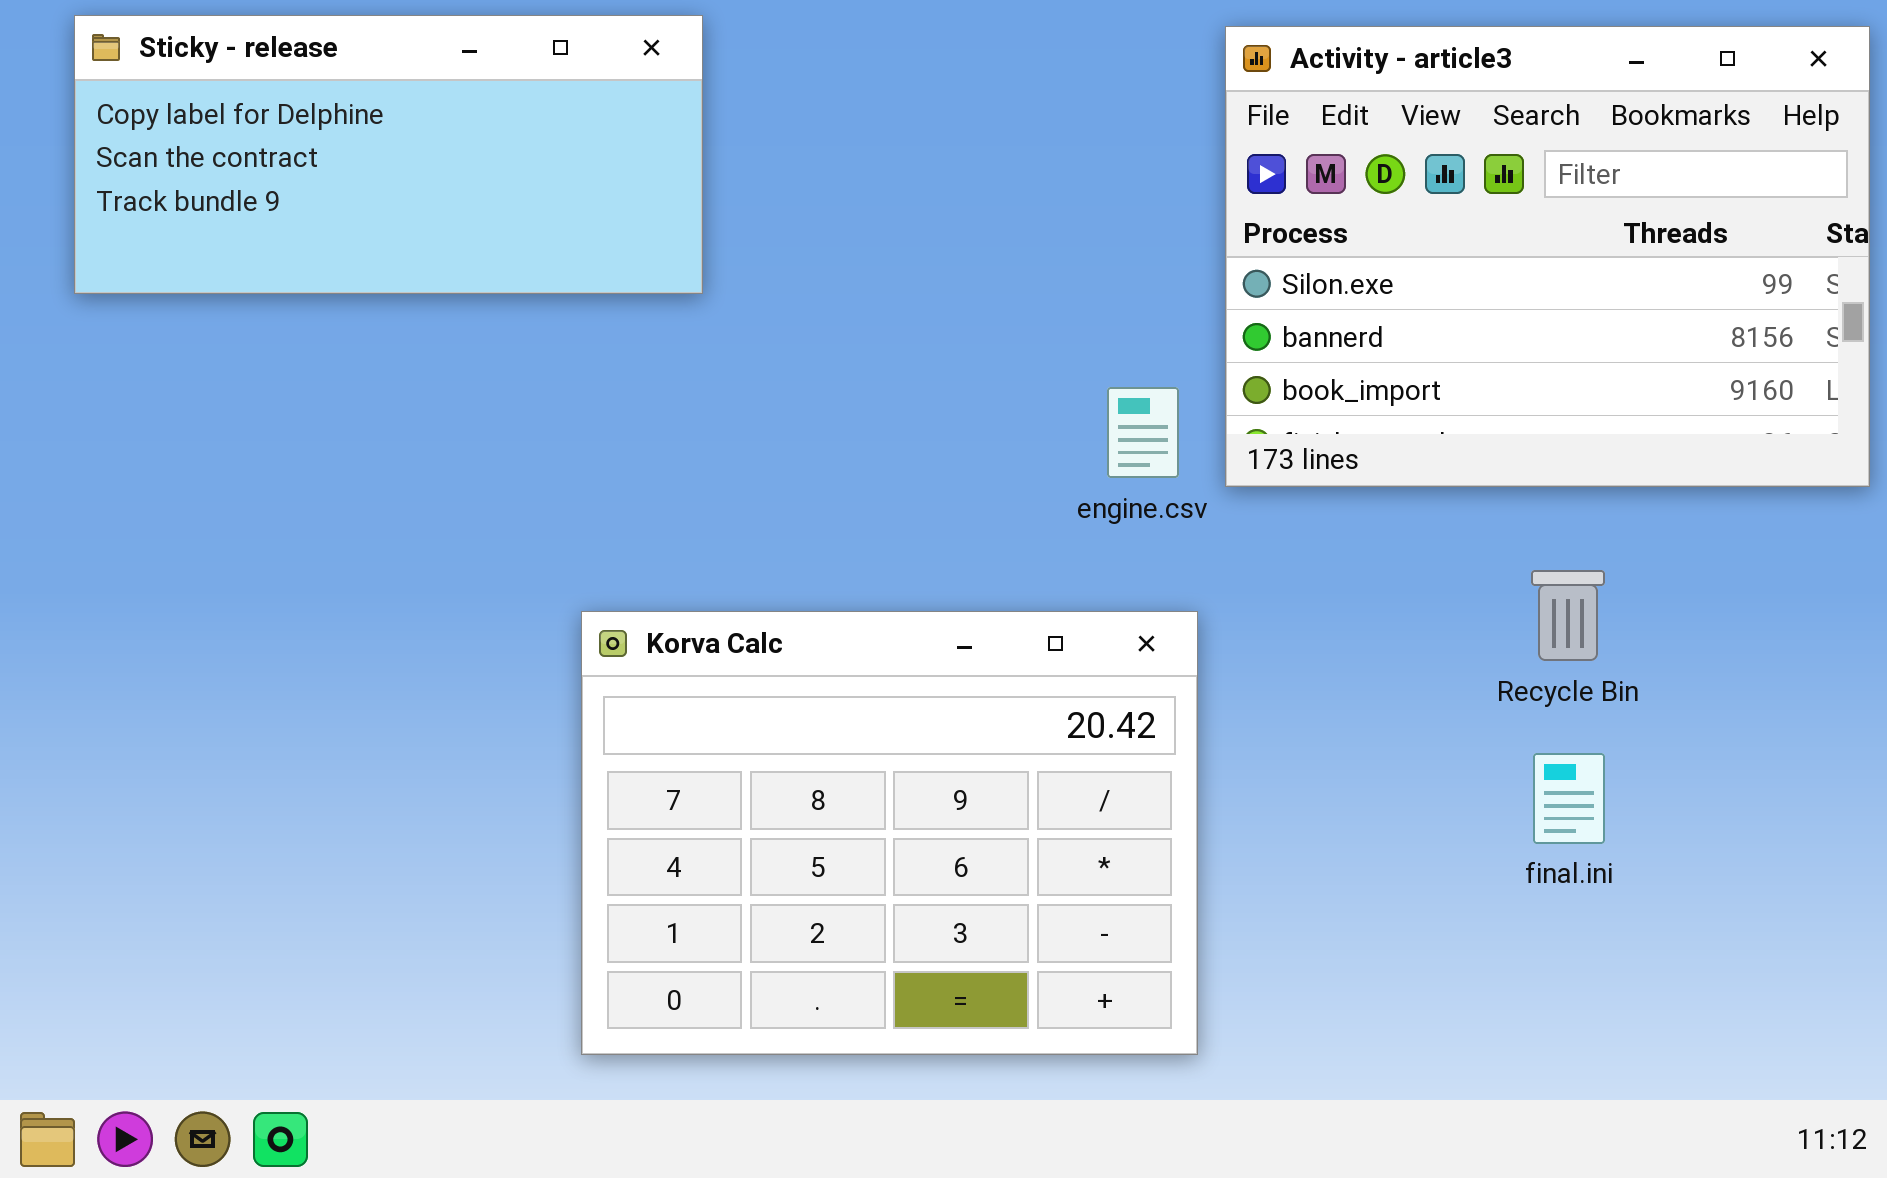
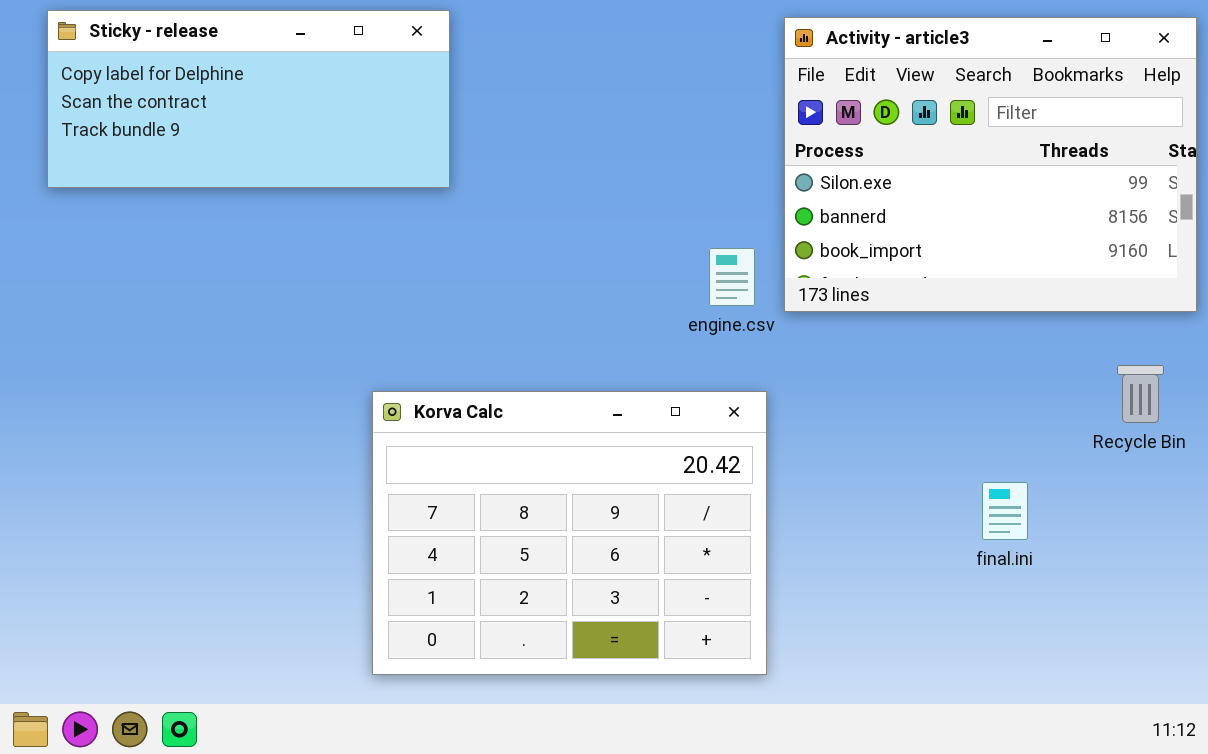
Recycle Bin: [1531,570,1605,661] -> [1117,365,1164,423], moved

